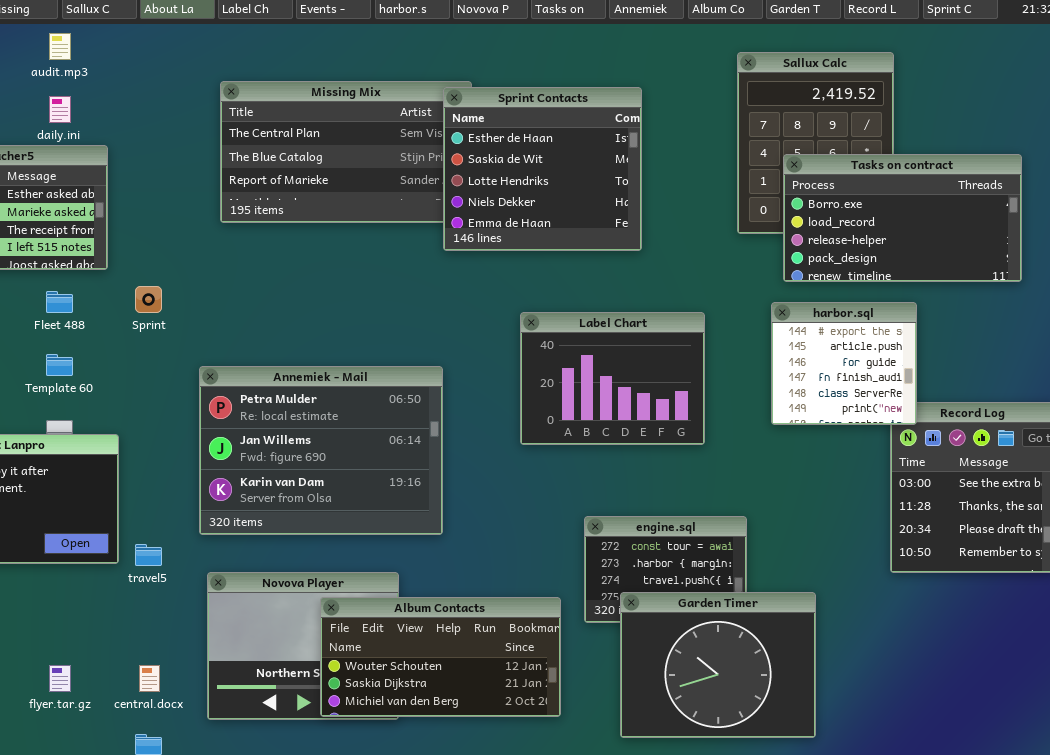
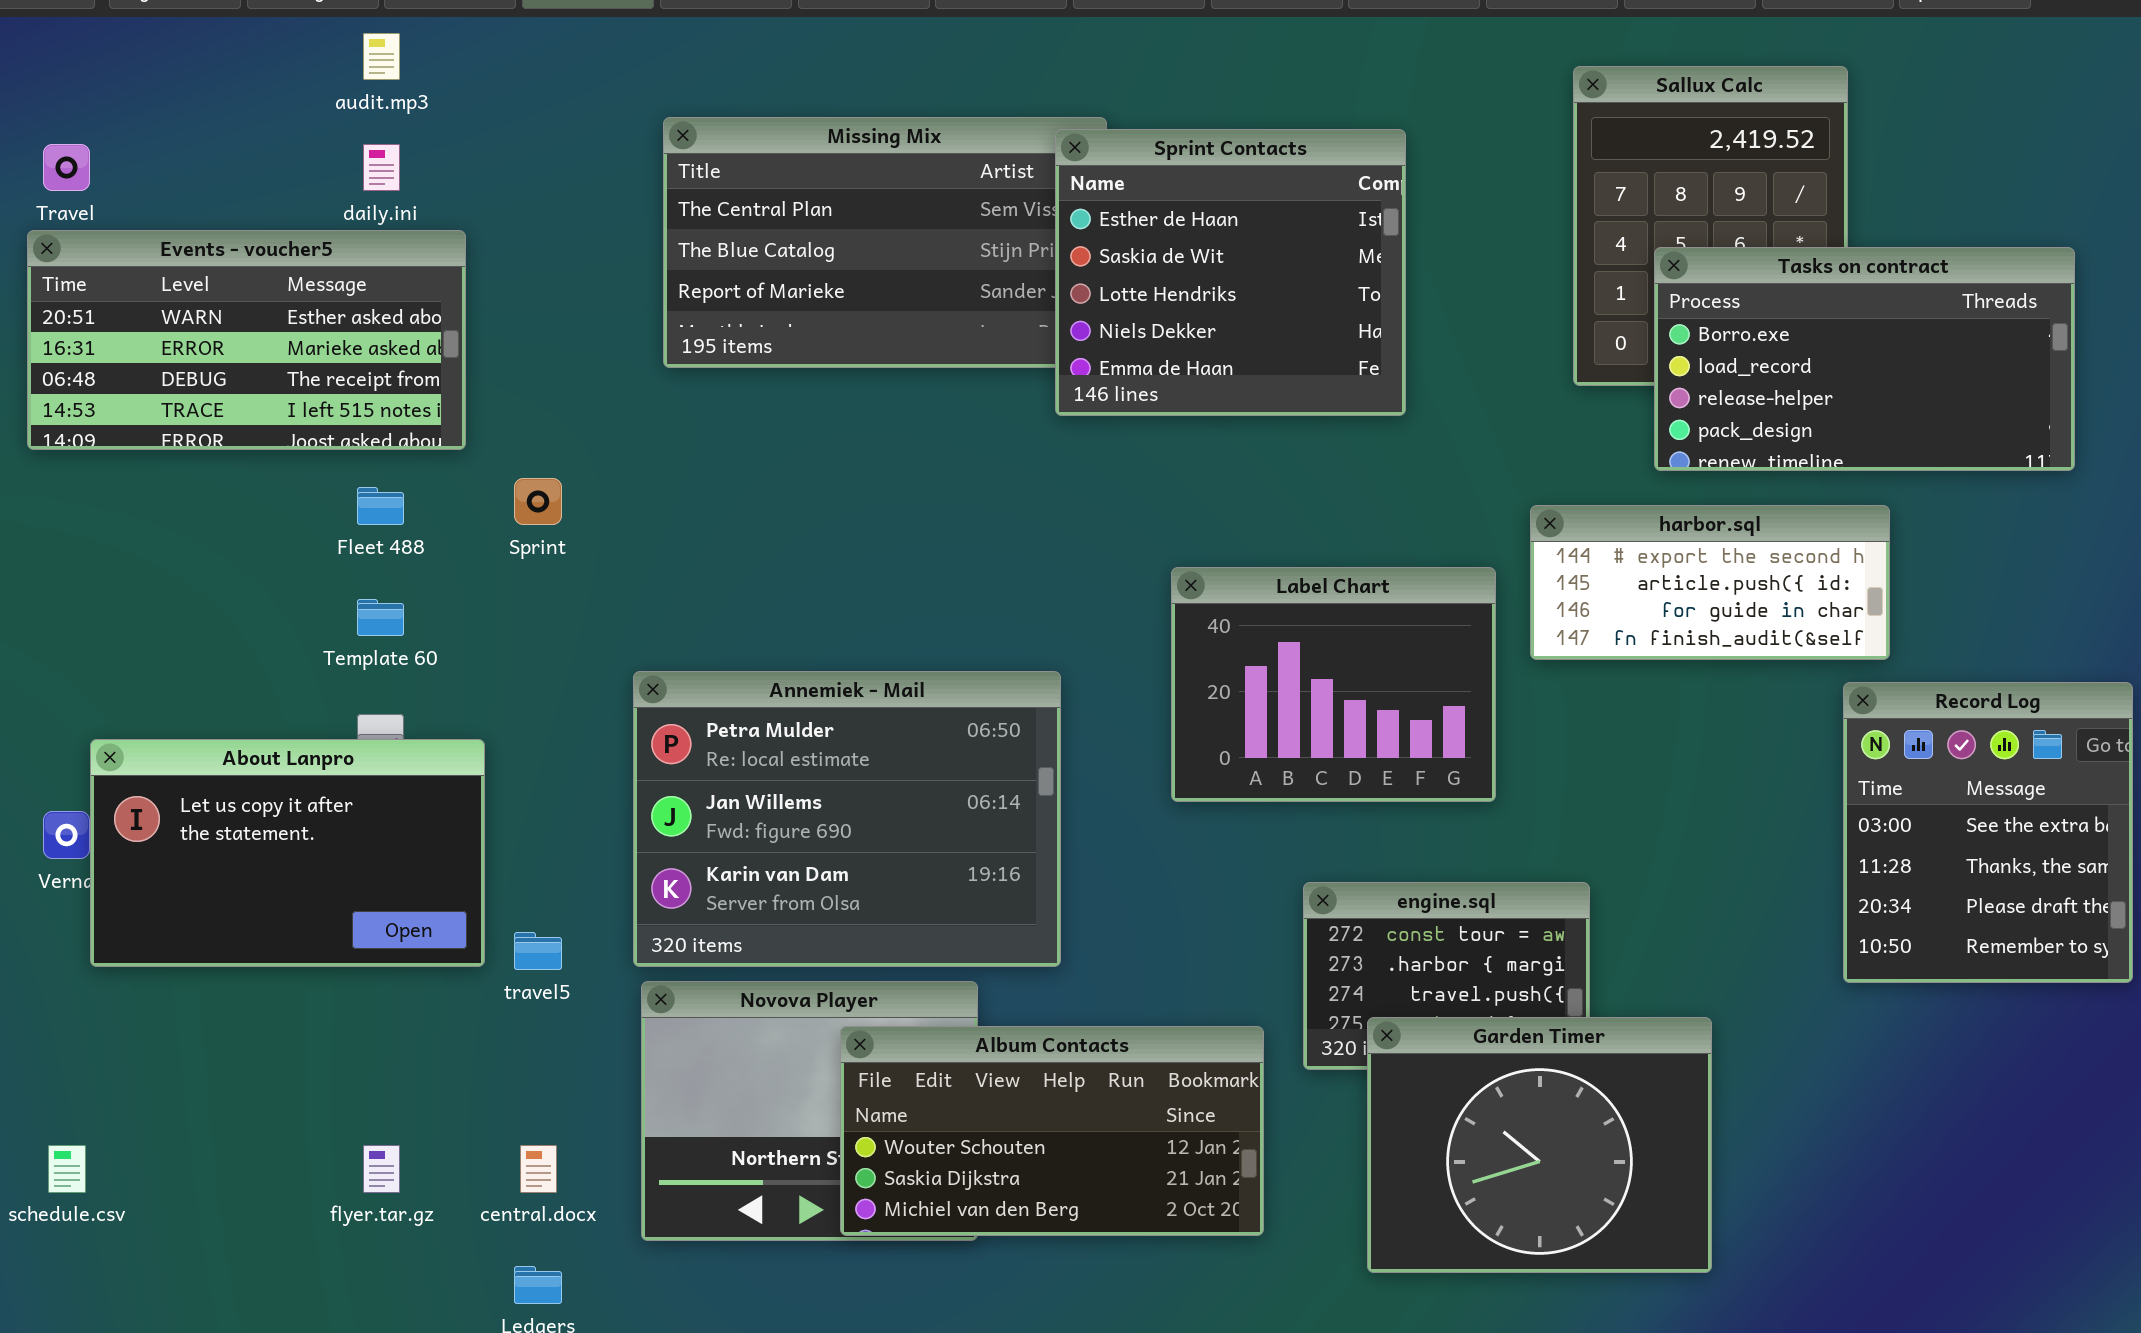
harbor.sql: [771,302,917,425] -> [1530,505,1890,660], resized
Label Chart: [520,312,705,445] -> [1171,567,1496,802], moved
Annemiek - Mail: [199,366,443,535] -> [633,671,1061,967], moved

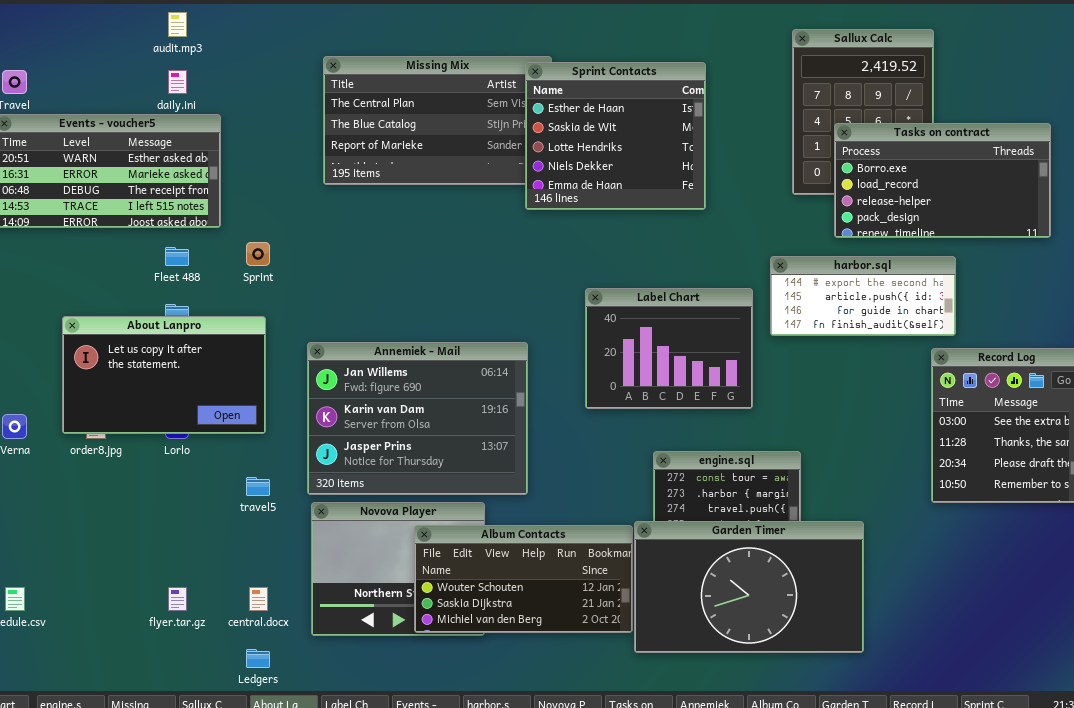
Annemiek - Mail: [633,671,1061,967] -> [307,342,528,495], scrolled down 1 row
About Lanpro: [90,739,485,967] -> [62,316,266,434], moved
Garden Timer: [1367,1017,1712,1273] -> [634,521,864,653], resized

